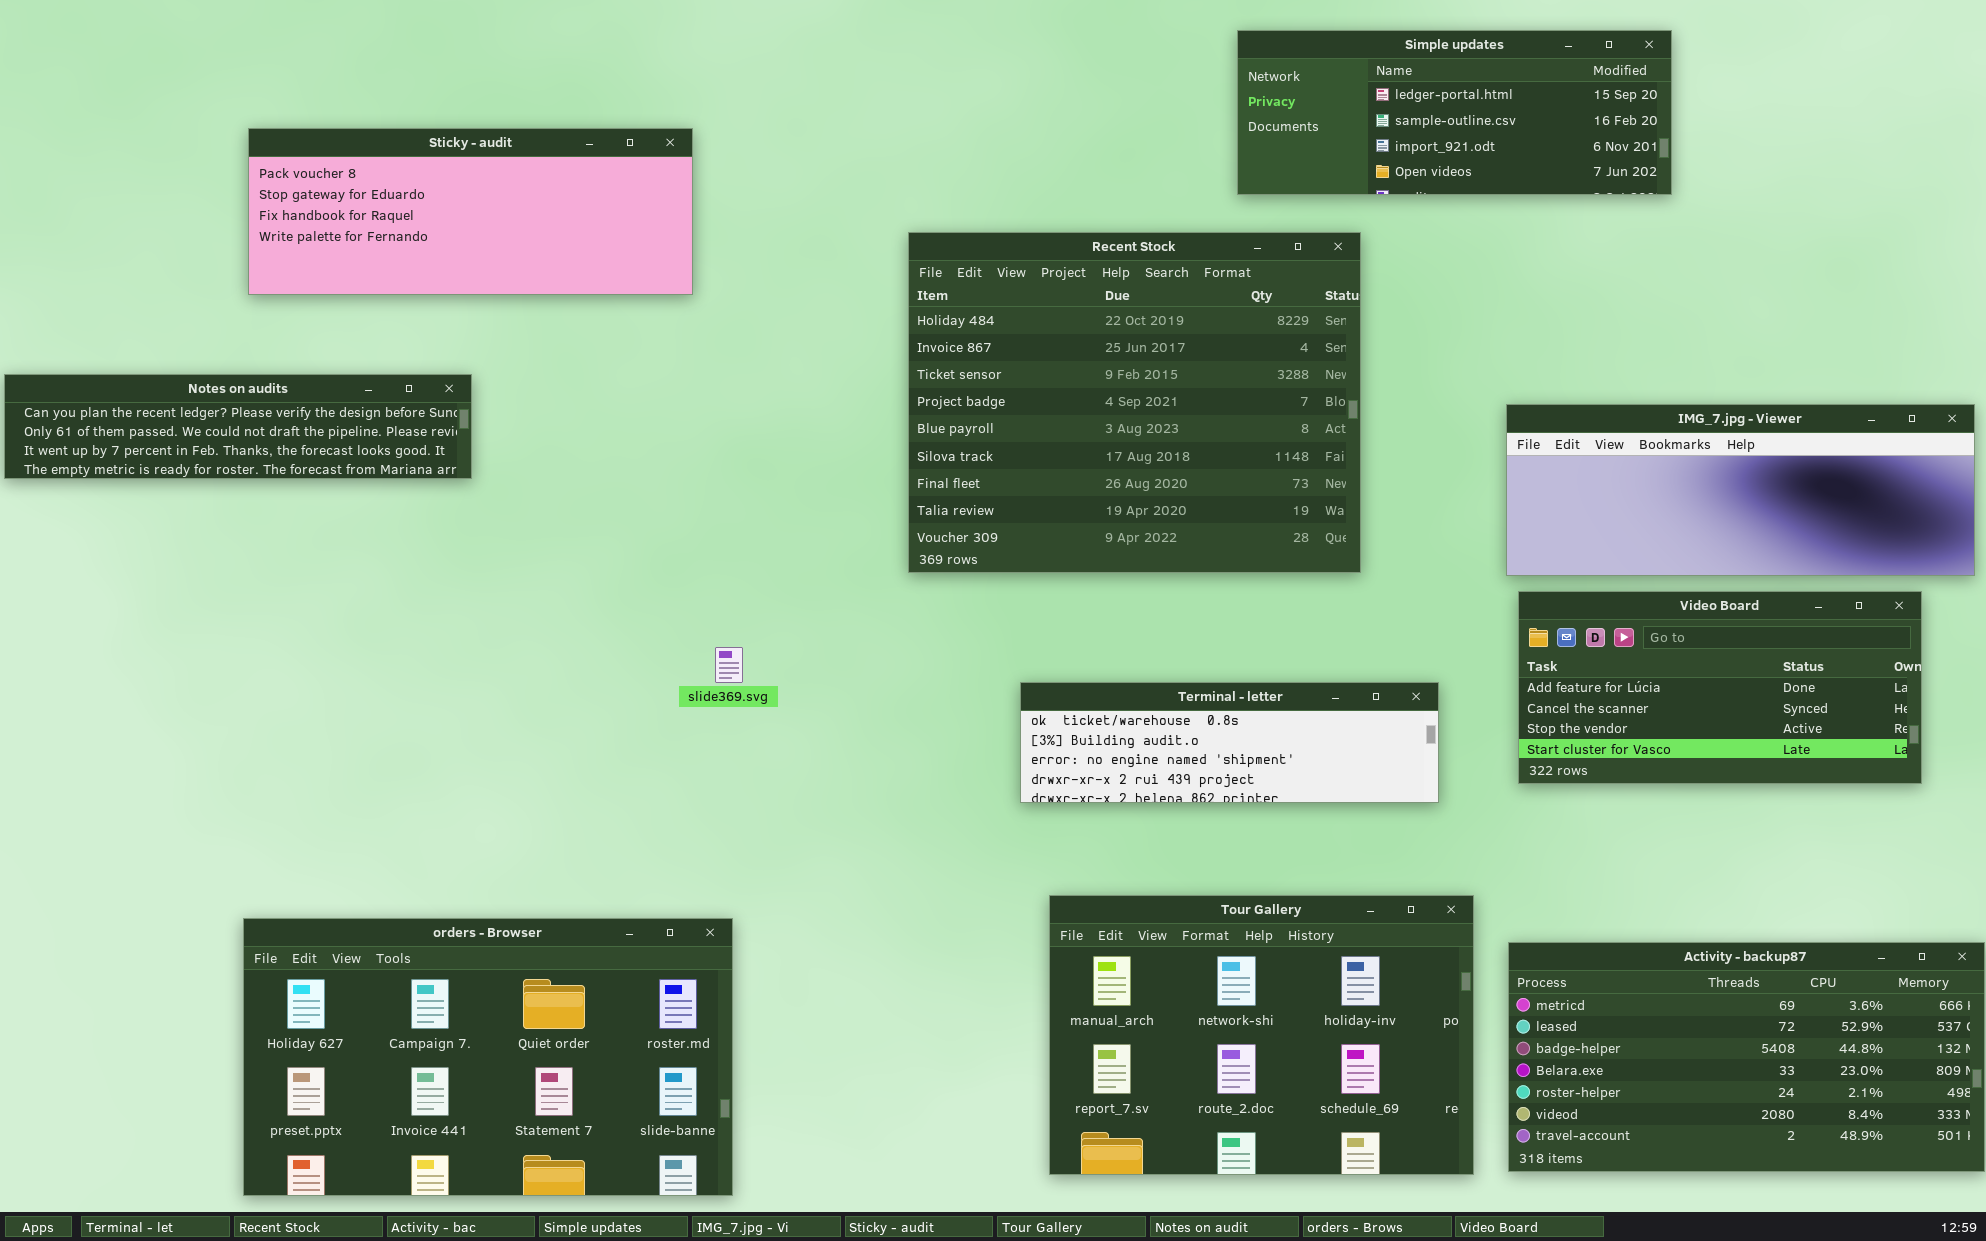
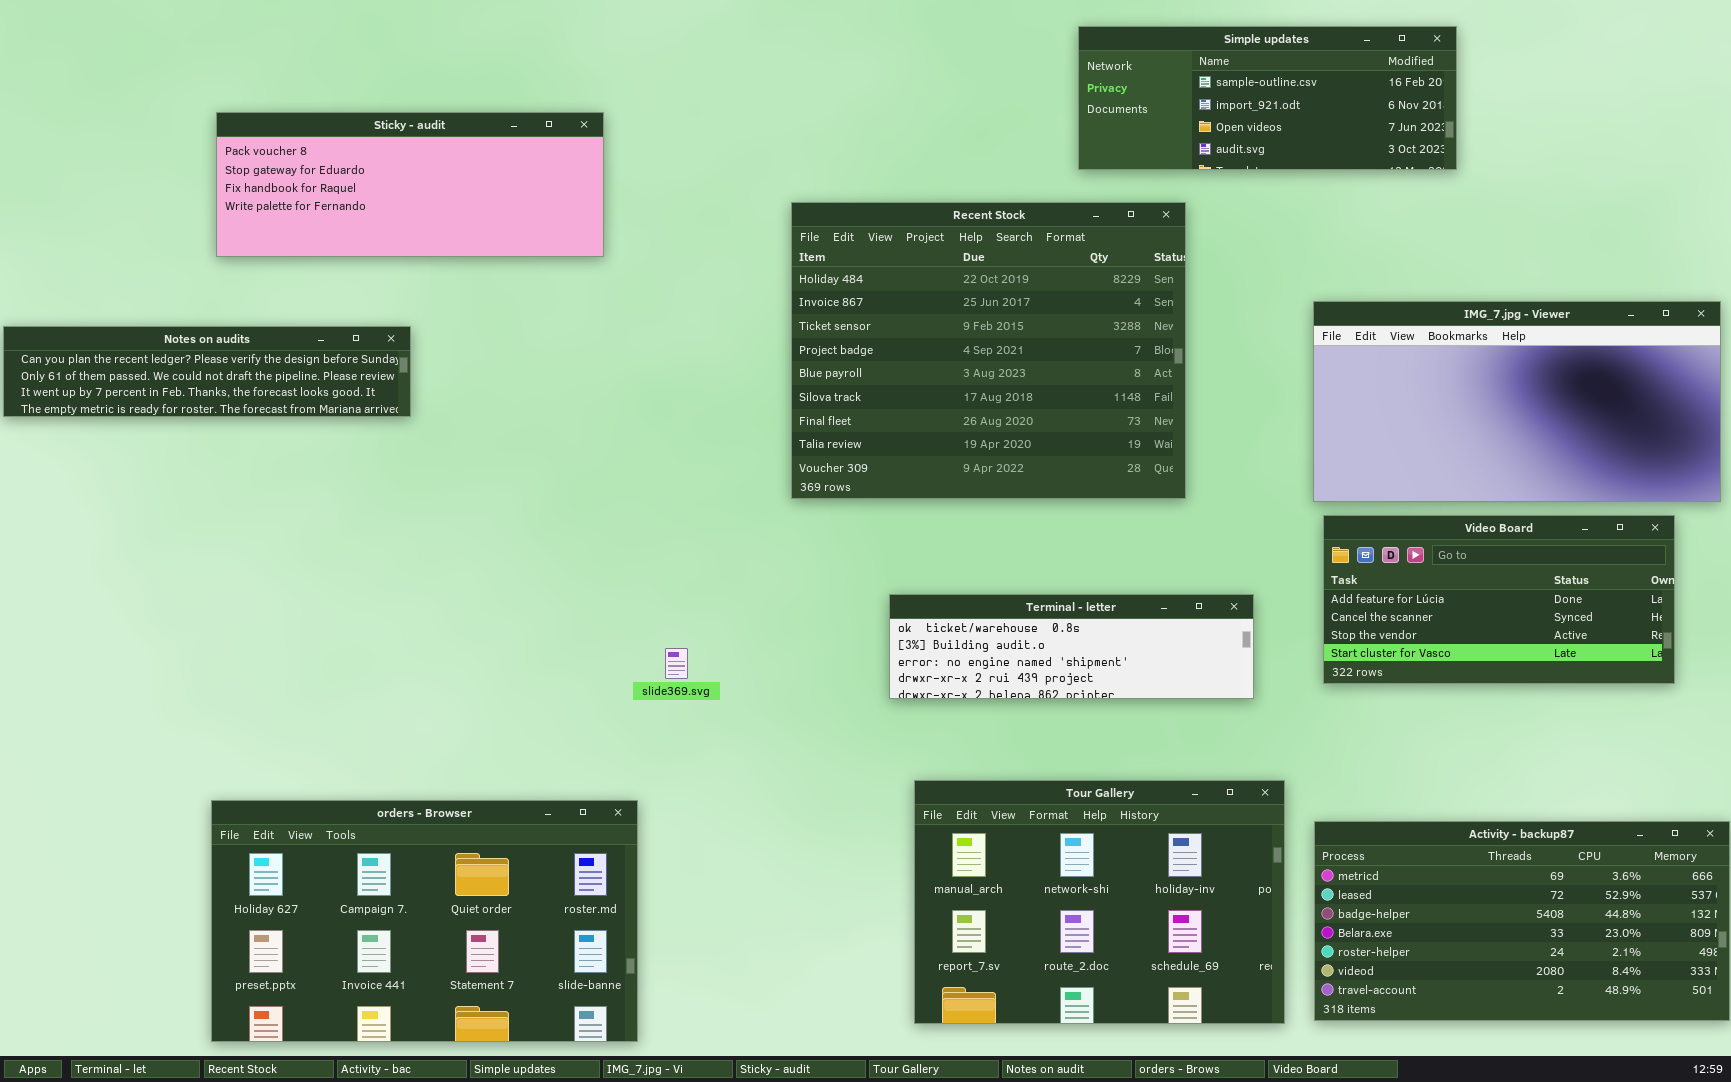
Simple updates: [1237,30,1672,195] -> [1078,26,1457,170], scrolled down 1 row
IMG_7.jpg - Viewer: [1506,404,1975,576] -> [1313,301,1721,502], resized
slide369.svg: [715,647,743,683] -> [665,648,688,679], moved

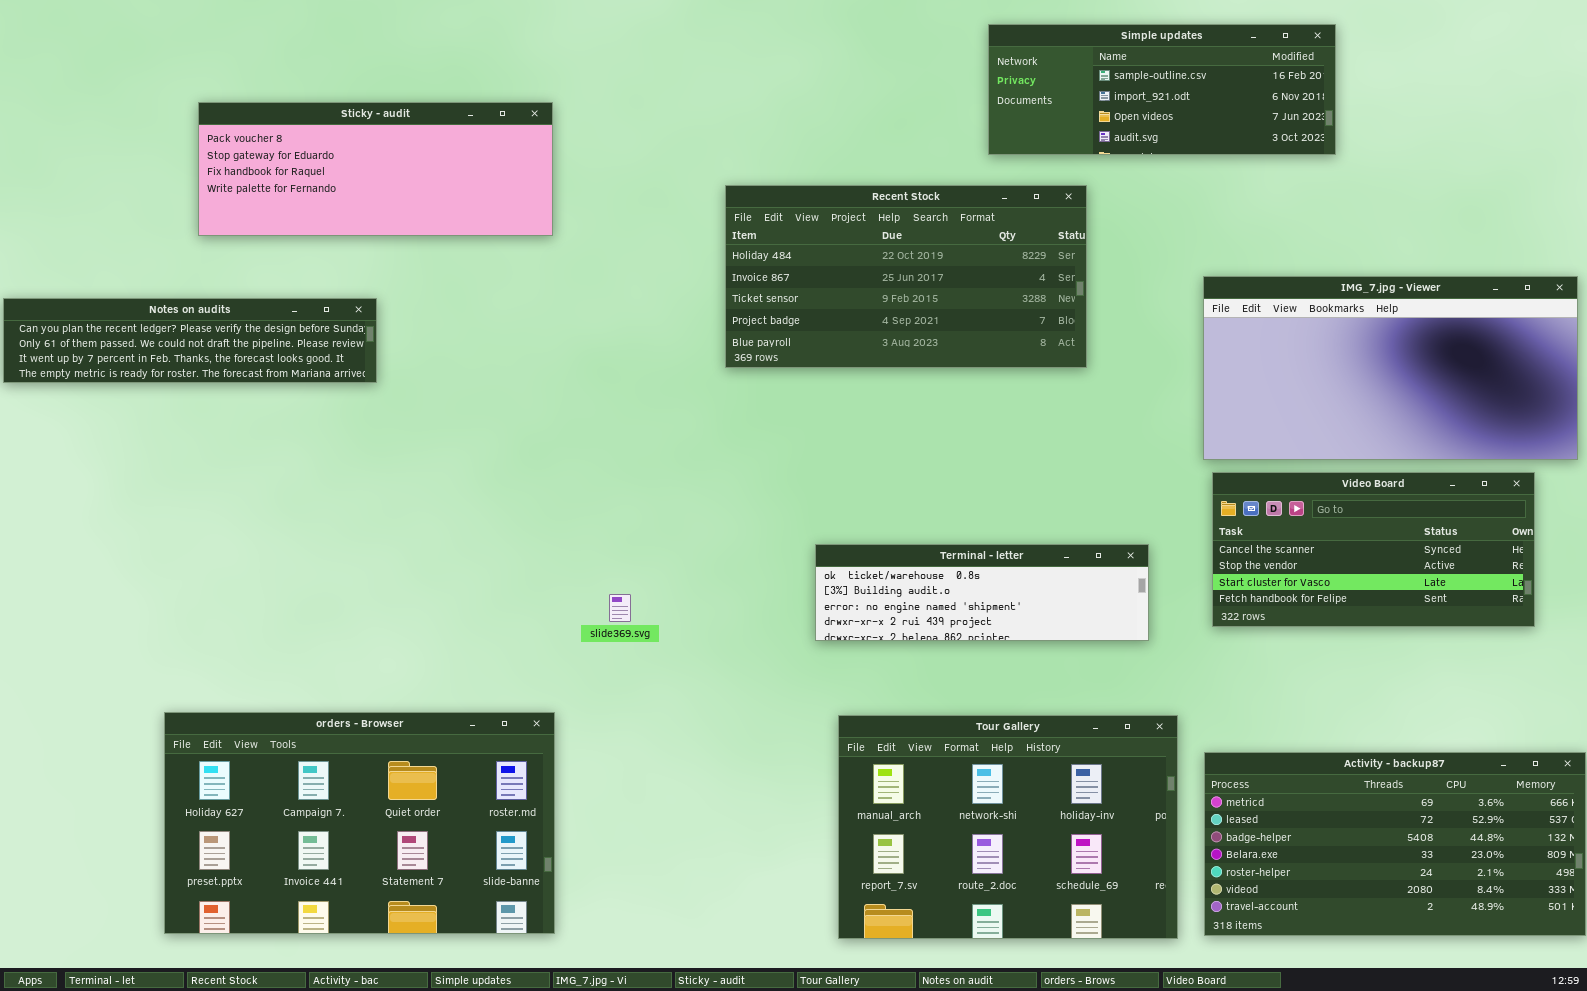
Recent Stock: [791,202,1186,499] -> [725,185,1087,368], resized
Video Board: [1323,515,1675,684] -> [1212,472,1535,627], scrolled down 1 row
orders - Browser: [211,800,638,1042] -> [164,712,555,934], moved

